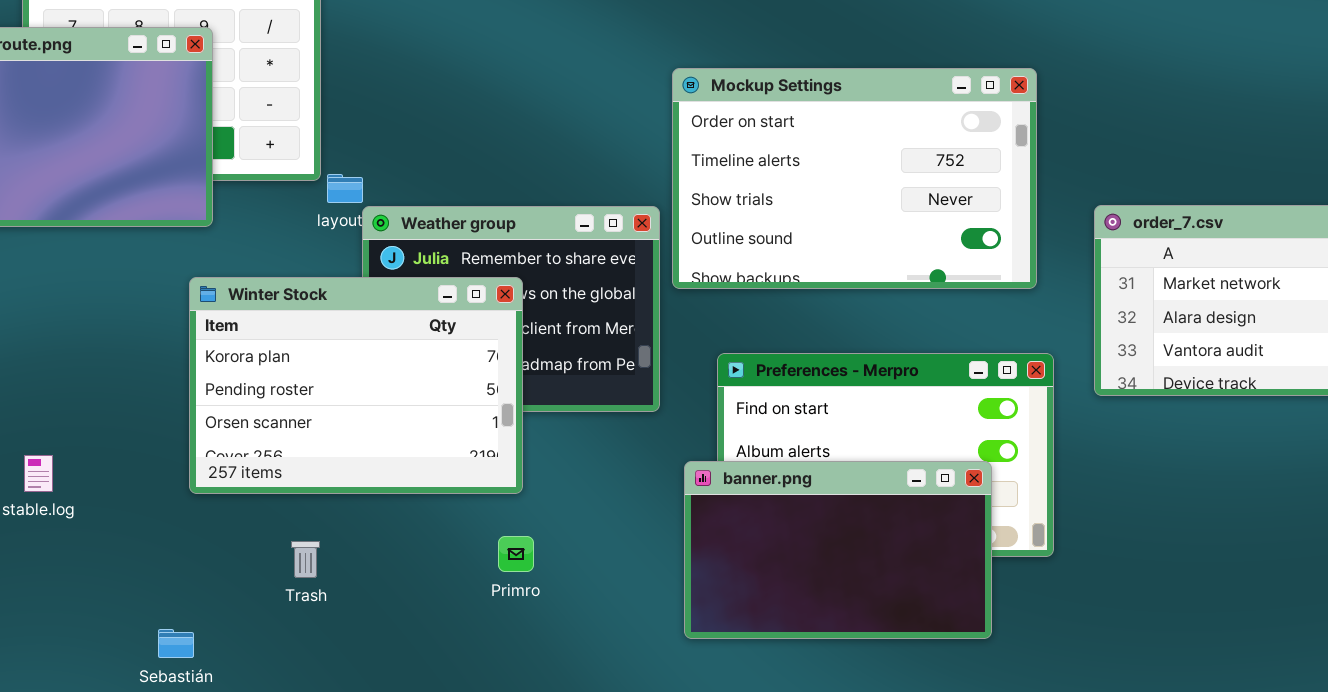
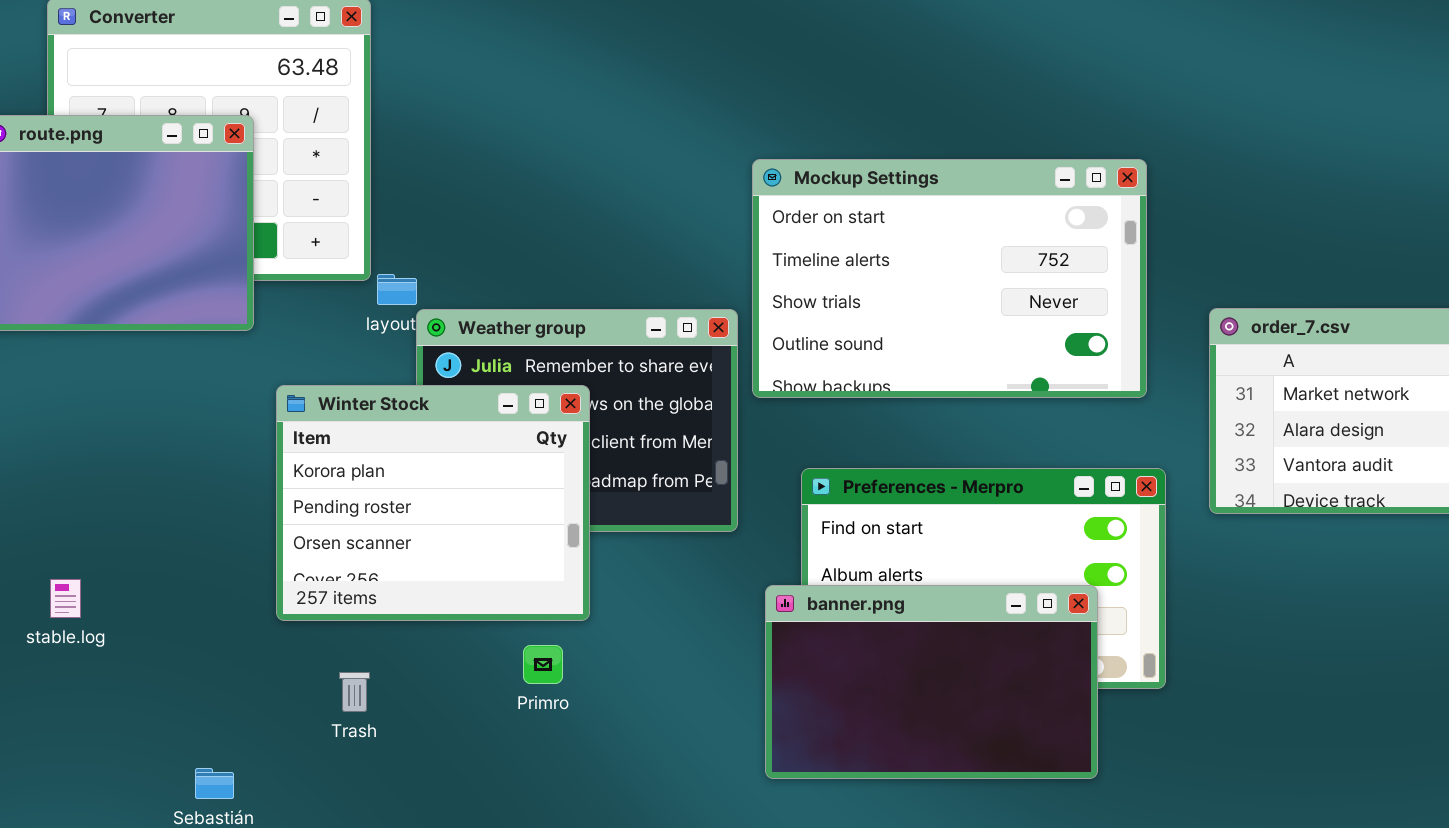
Winter Stock: [189,277,523,494] -> [276,385,590,621], resized
Primro: [498,536,534,572] -> [523,645,563,684], moved

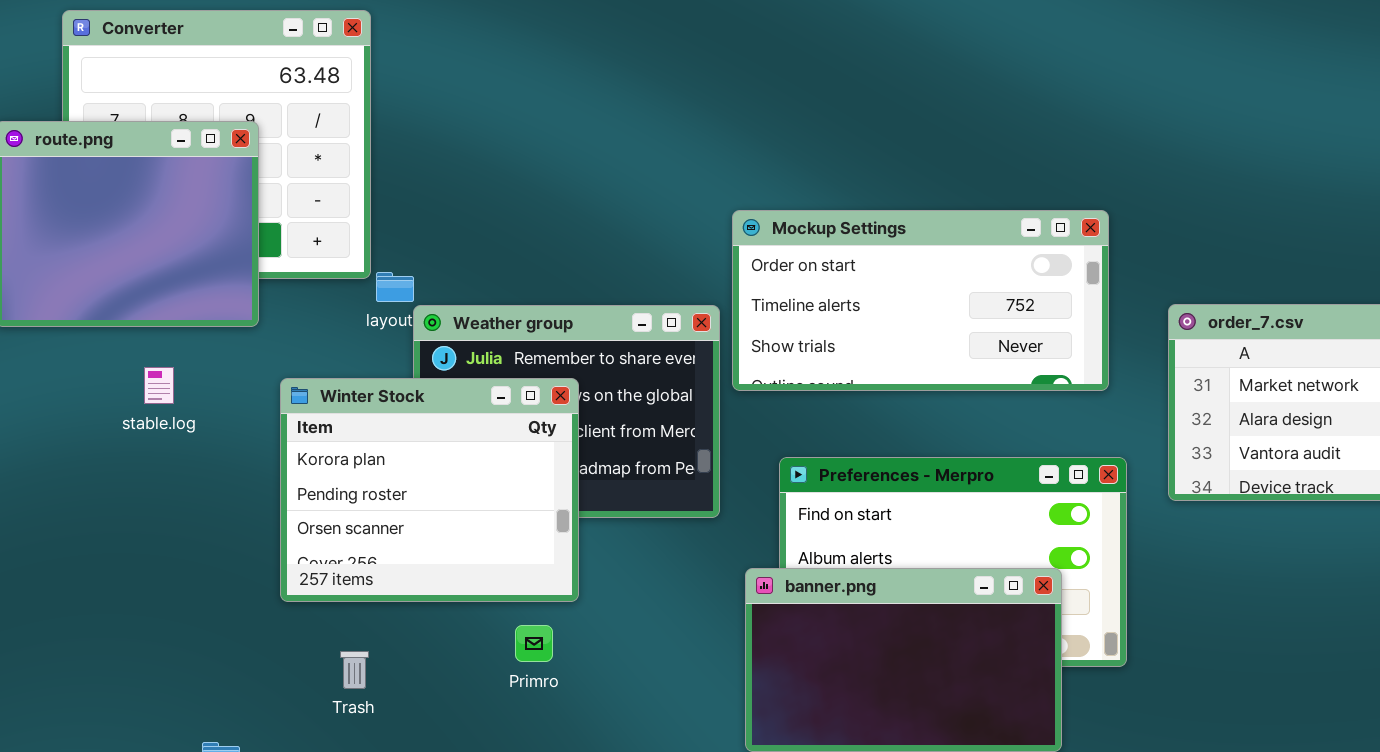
Mockup Settings: [752,159,1147,398] -> [732,210,1109,391], resized
stable.log: [50,579,81,618] -> [144,367,174,404], moved

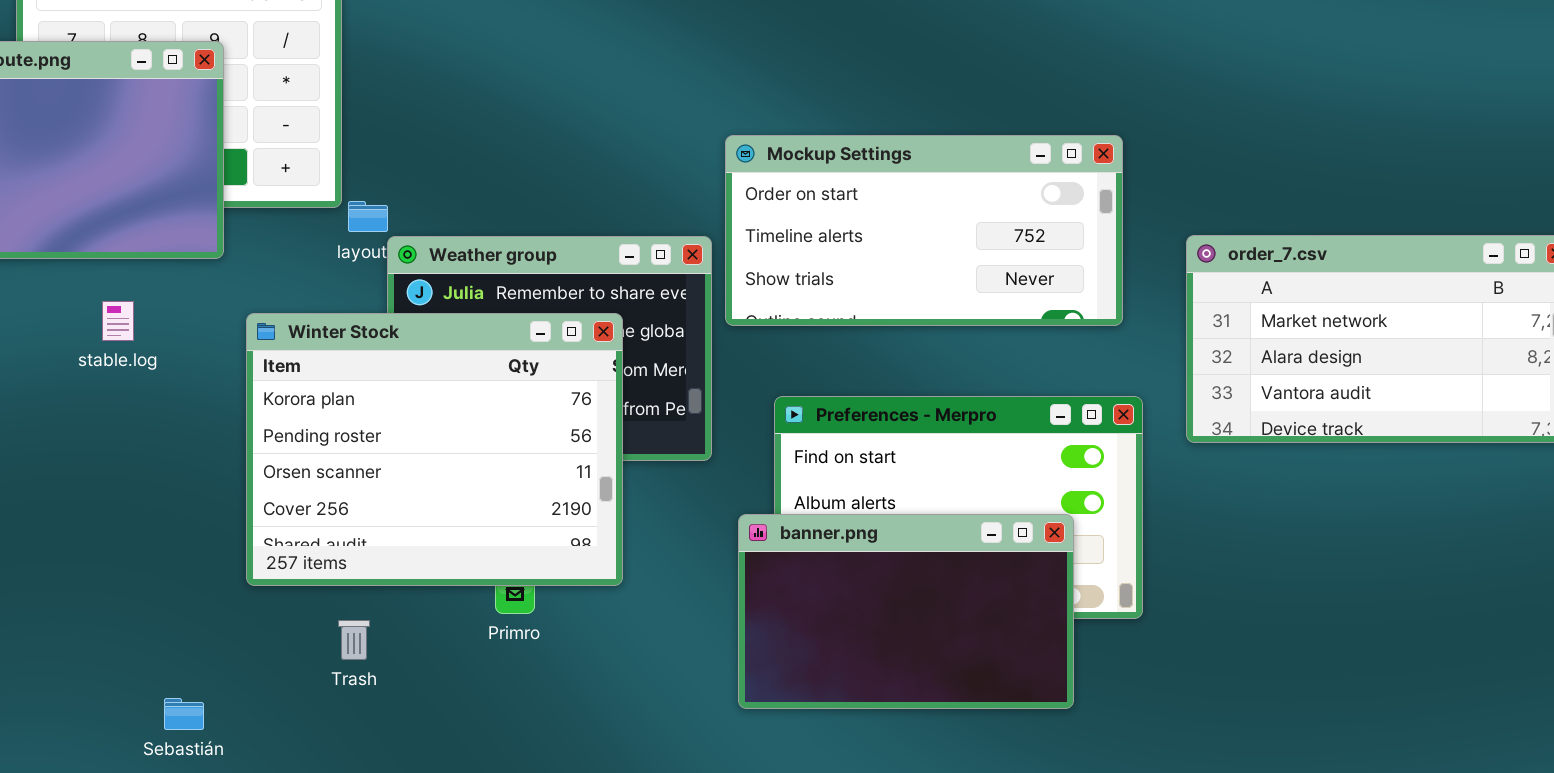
Winter Stock: [280,378,579,602] -> [246,313,623,586], resized
Trash: [340,651,369,689] -> [338,620,370,660], moved

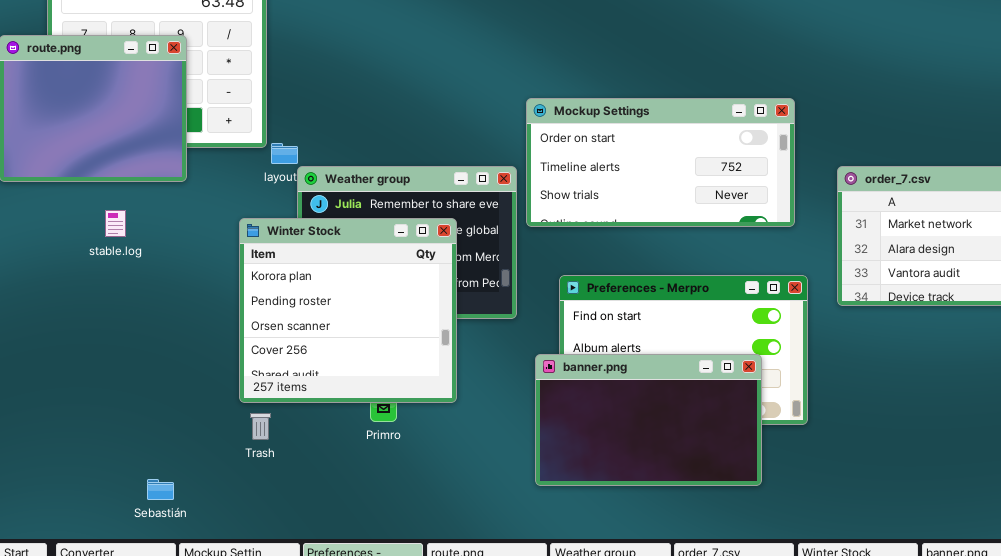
Winter Stock: [246,313,623,586] -> [239,218,457,403], resized
Trash: [338,620,370,660] -> [250,413,271,440], moved

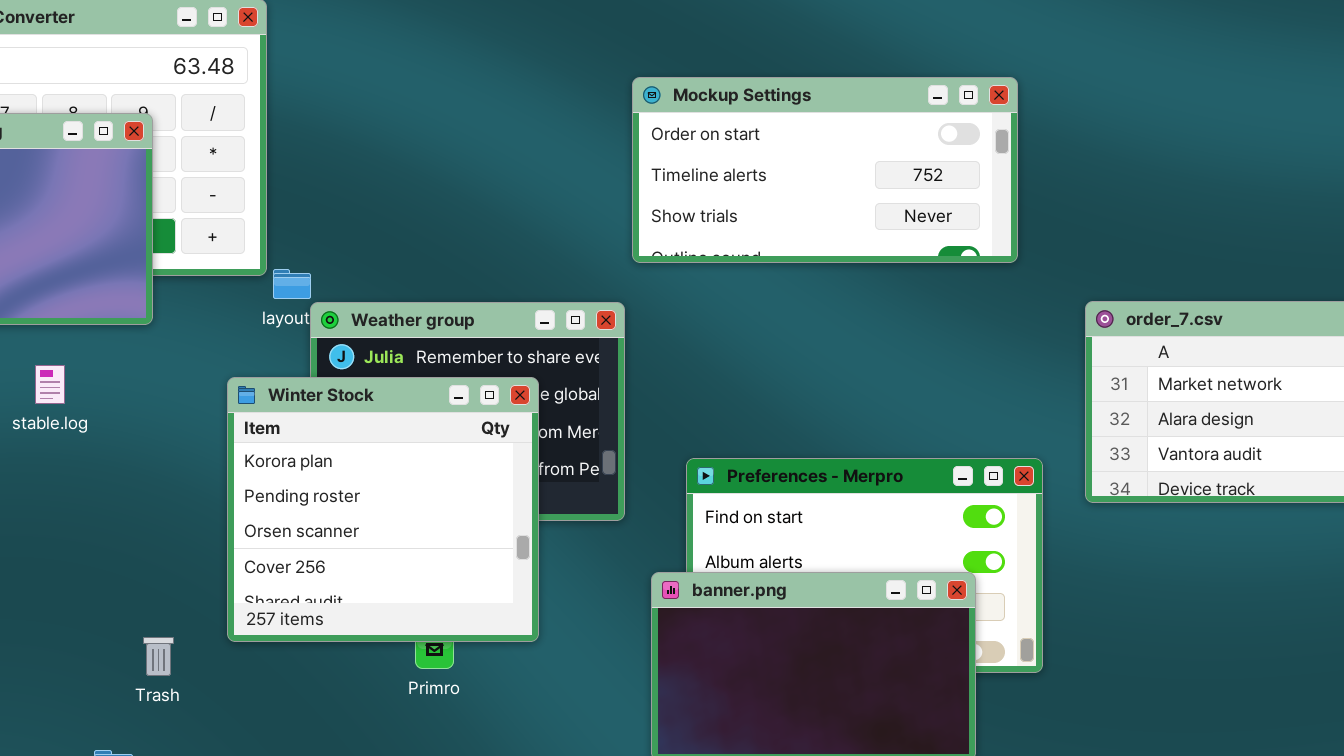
Mockup Settings: [526,98,795,227] -> [632,77,1018,263], moved
Trash: [250,413,271,440] -> [143,637,174,676], moved

